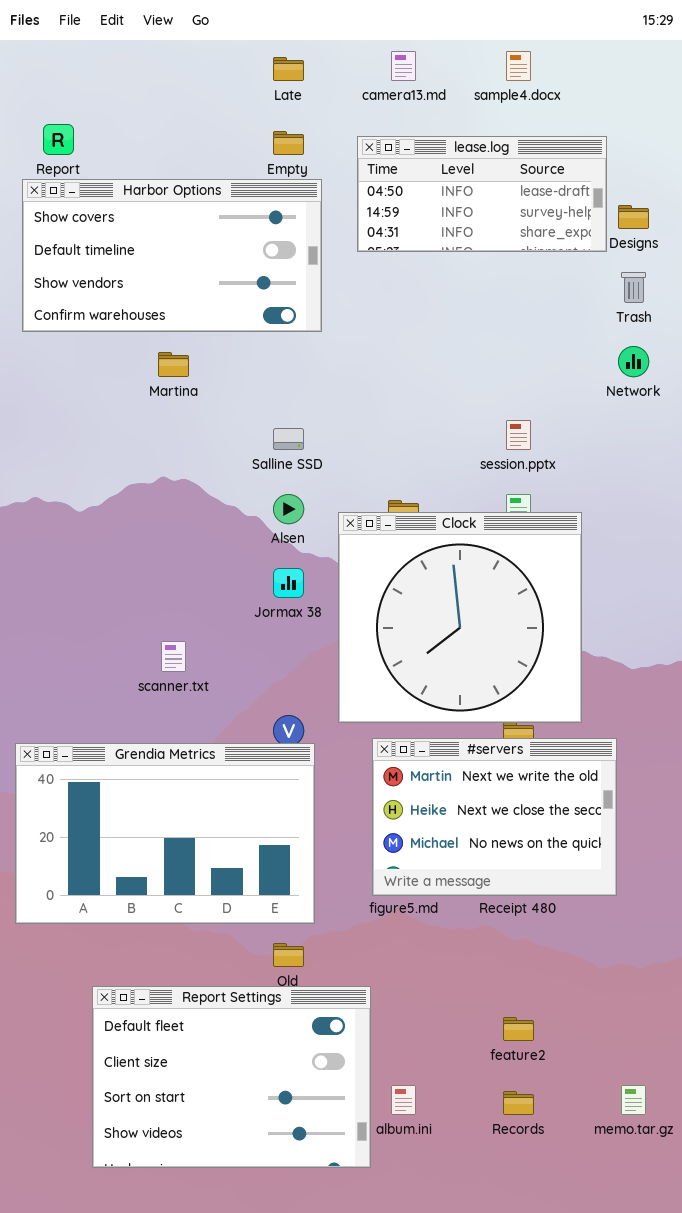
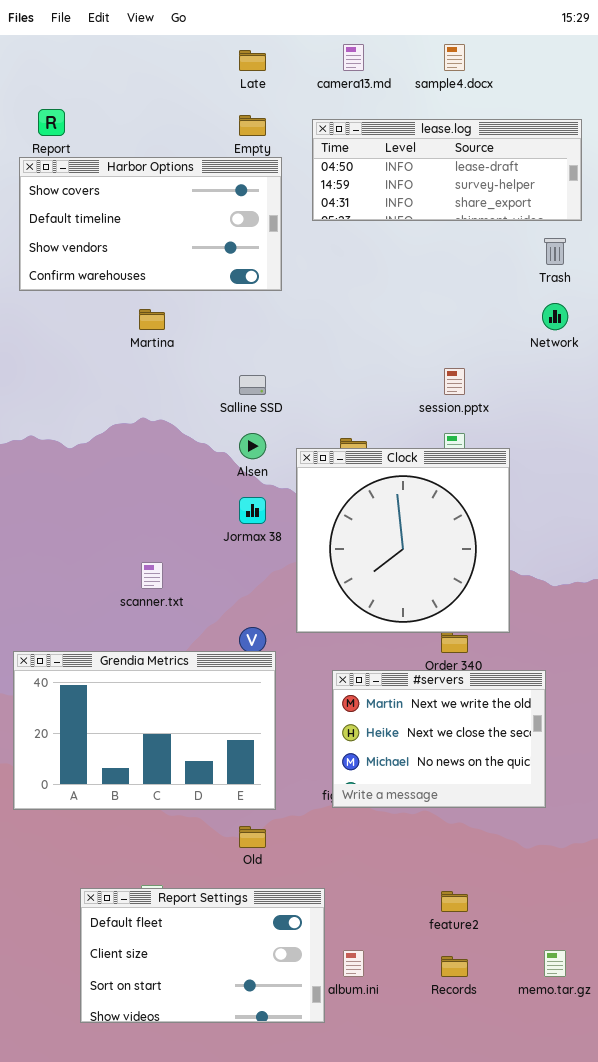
lease.log: [357,136,607,252] -> [312,119,582,221], resized
#servers: [372,738,617,896] -> [332,670,546,808], moved
Report Settings: [92,986,371,1168] -> [80,888,325,1023], resized

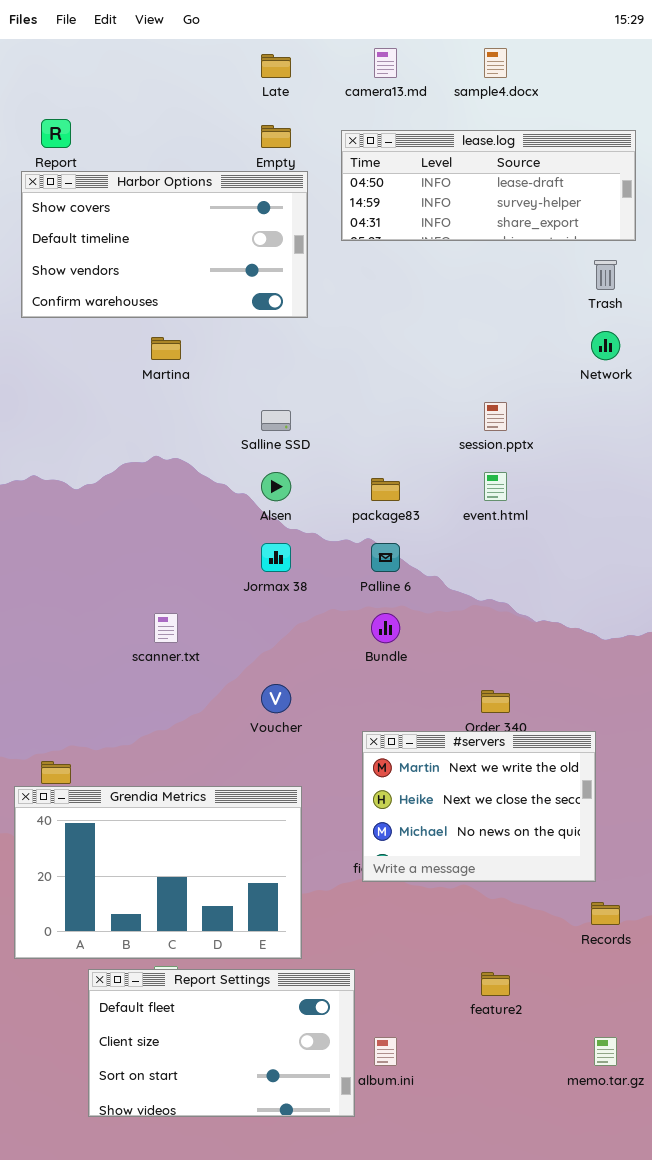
Clock: [296,448,510,633] -> none, closed
Grendia Metrics: [13,651,276,810] -> [14,786,302,959], moved
Records: [441,956,468,977] -> [591,902,620,925], moved

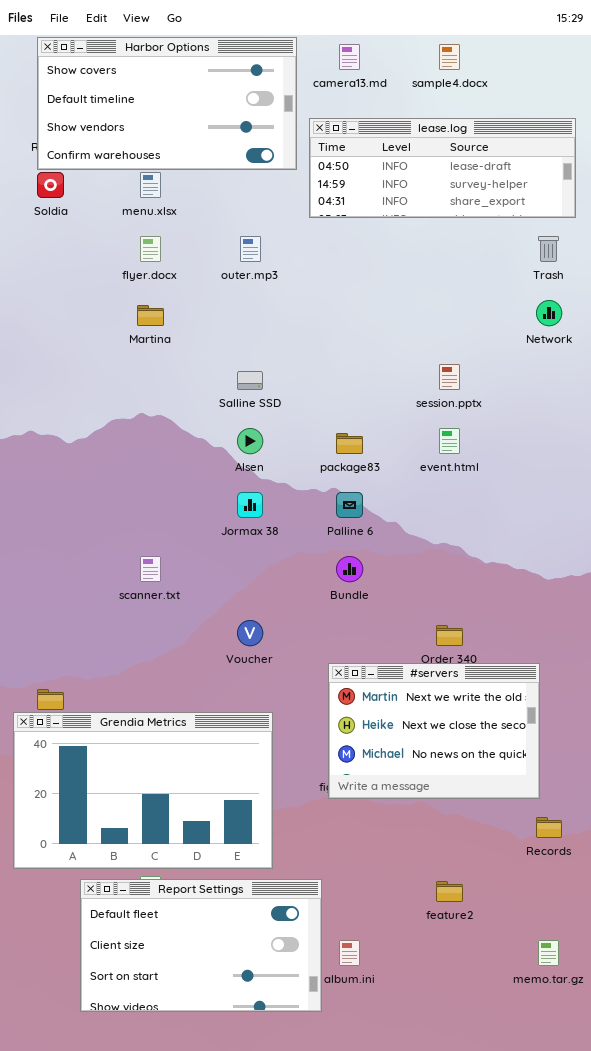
Harbor Options: [21,171,308,318] -> [37,37,297,170], moved

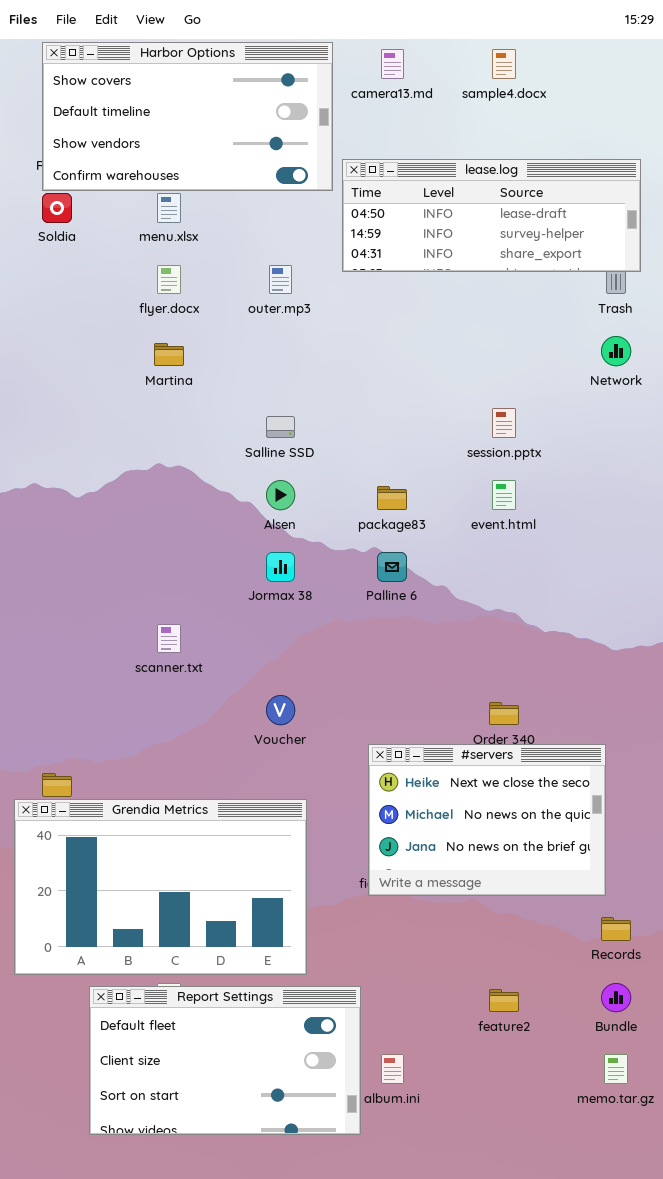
lease.log: [309,118,576,218] -> [342,159,641,272], moved
Bundle: [336,556,363,582] -> [601,983,631,1012], moved
#servers: [328,663,540,799] -> [368,744,606,896], scrolled down 1 row

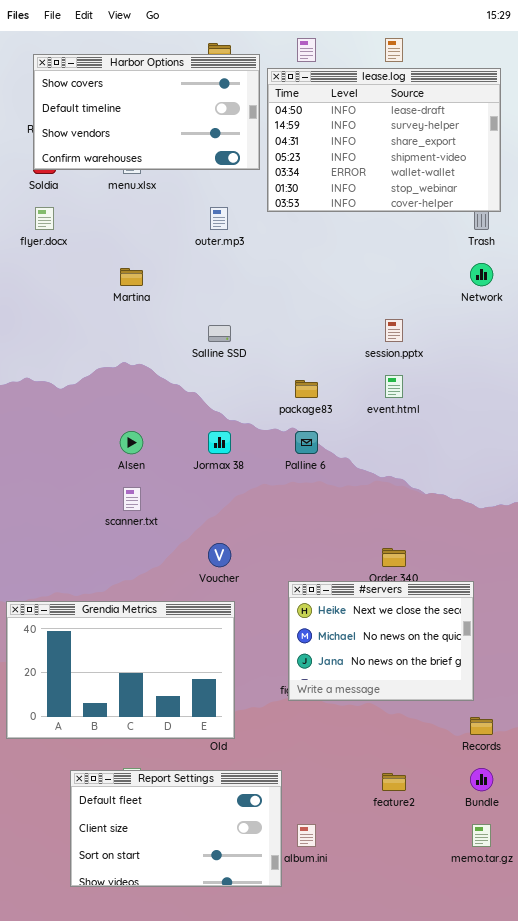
Harbor Options: [42,42,333,191] -> [33,54,260,170], moved
lease.log: [342,159,641,272] -> [267,68,501,212], resized
flyer.docx: [157,265,181,294] -> [35,207,54,230], moved
Alsen: [266,480,295,510] -> [120,431,143,454], moved
Grendia Metrics: [14,799,307,975] -> [6,601,235,739], moved

